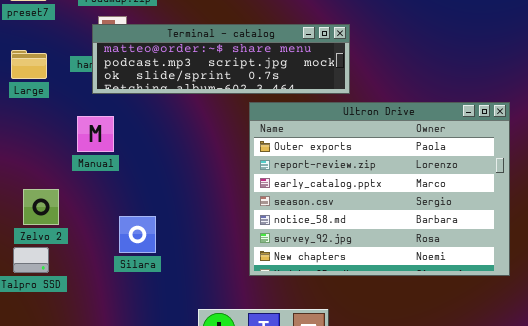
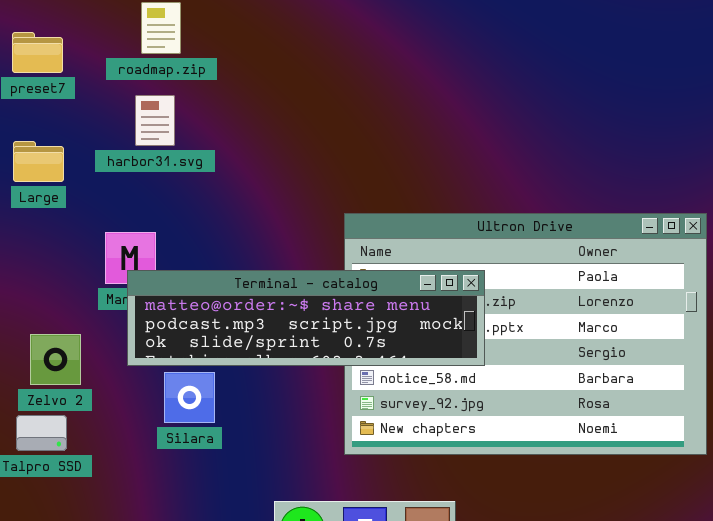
Terminal - catalog: [92,24,350,94] -> [127,270,485,366], moved

